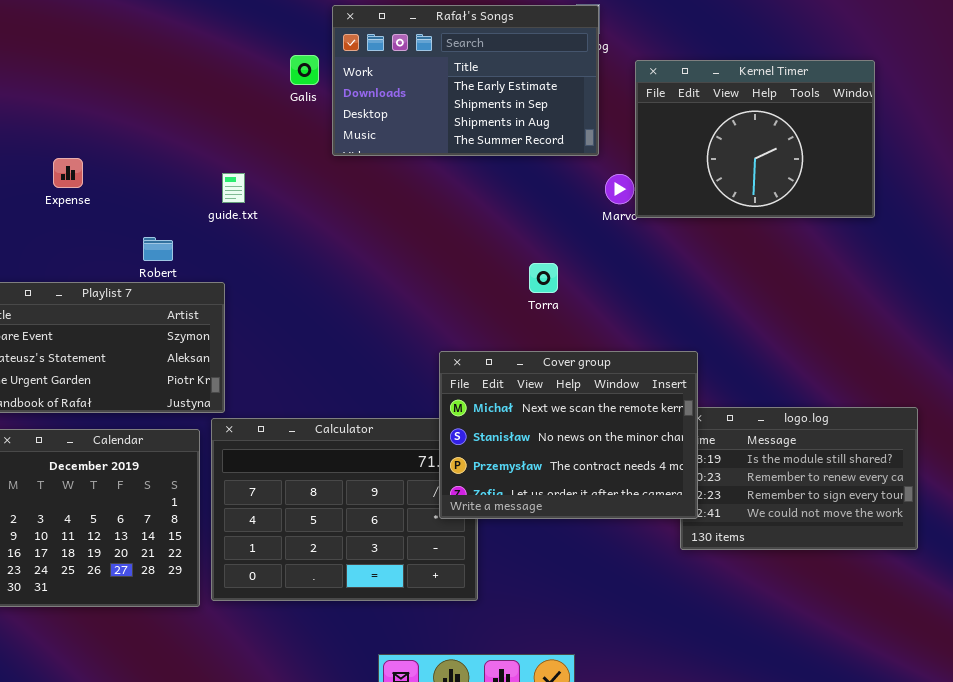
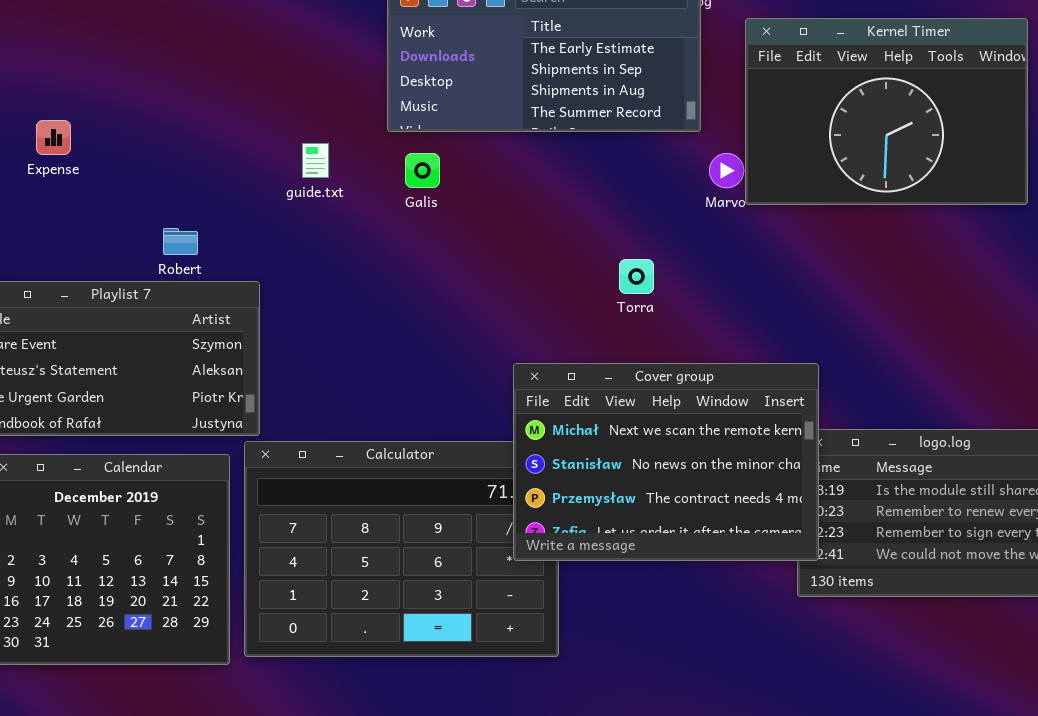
Galis: [290,55,319,85] -> [405,153,440,188], moved
Expense: [53,158,83,188] -> [36,120,71,155], moved
guide.txt: [222,173,245,203] -> [302,143,329,178], moved

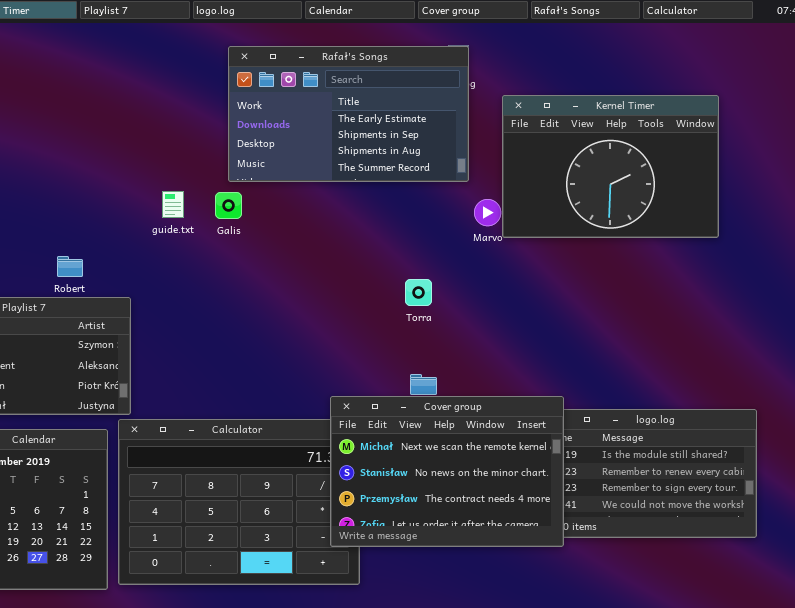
Galis: [405,153,440,188] -> [215,192,242,219], moved
Cover group: [513,363,819,561] -> [330,396,564,547], moved

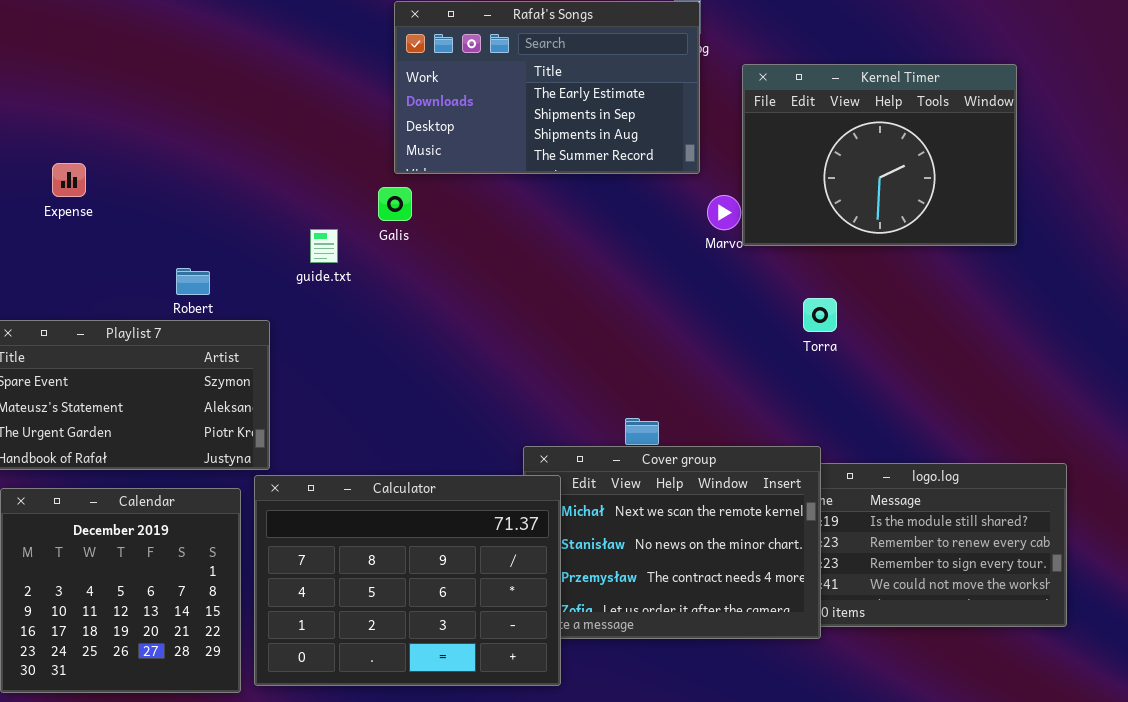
guide.txt: [162,191,184,218] -> [310,229,338,263], moved
Torra: [405,279,432,306] -> [803,298,837,332], moved
Calculator: [118,419,360,585] -> [254,475,561,686], raised

